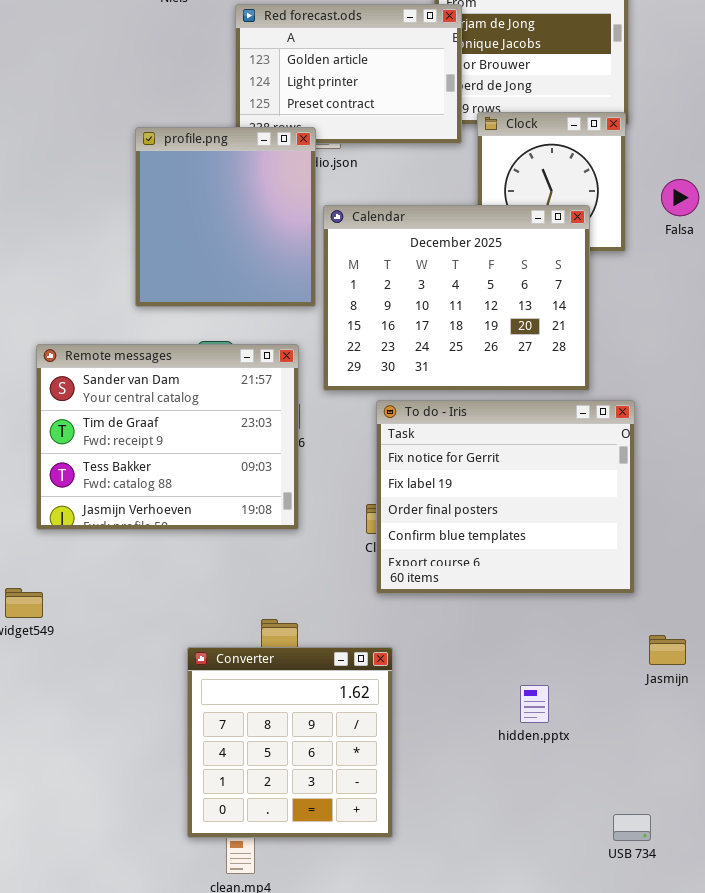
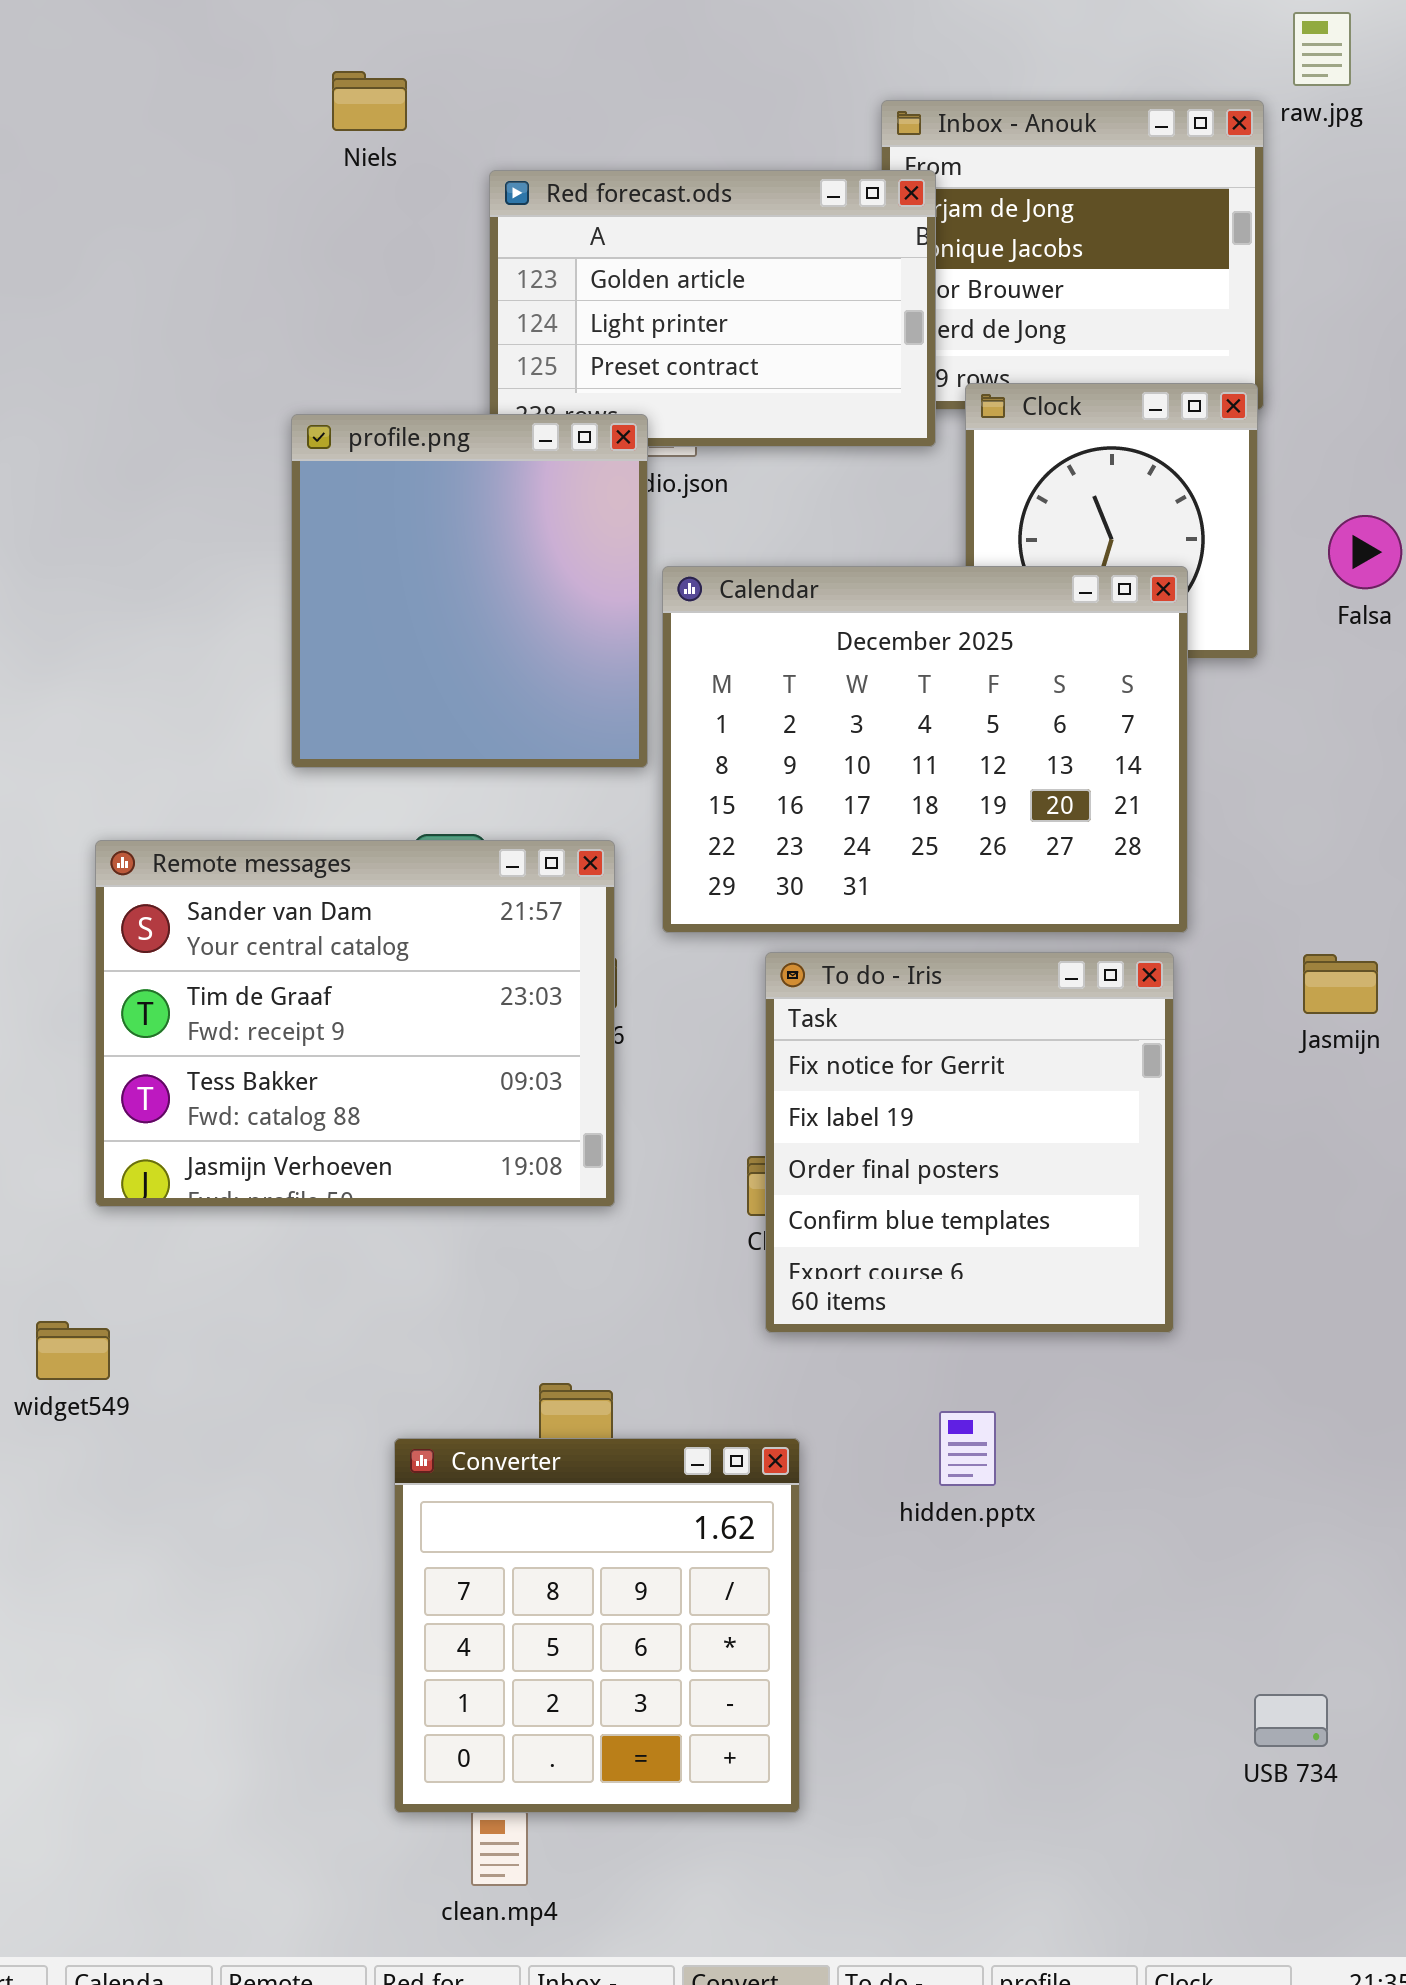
To do - Iris: [376,400,635,594] -> [765,952,1174,1333], resized
Jasmijn: [649,635,686,665] -> [1303,954,1378,1014], moved
hidden.pptx: [520,685,549,723] -> [939,1411,996,1486], moved
USB 734: [613,814,651,841] -> [1254,1694,1328,1747], moved

